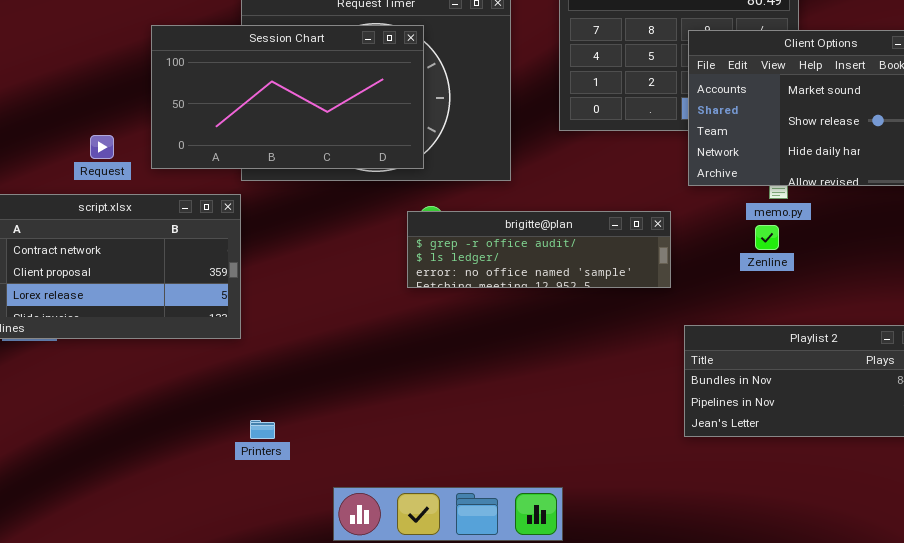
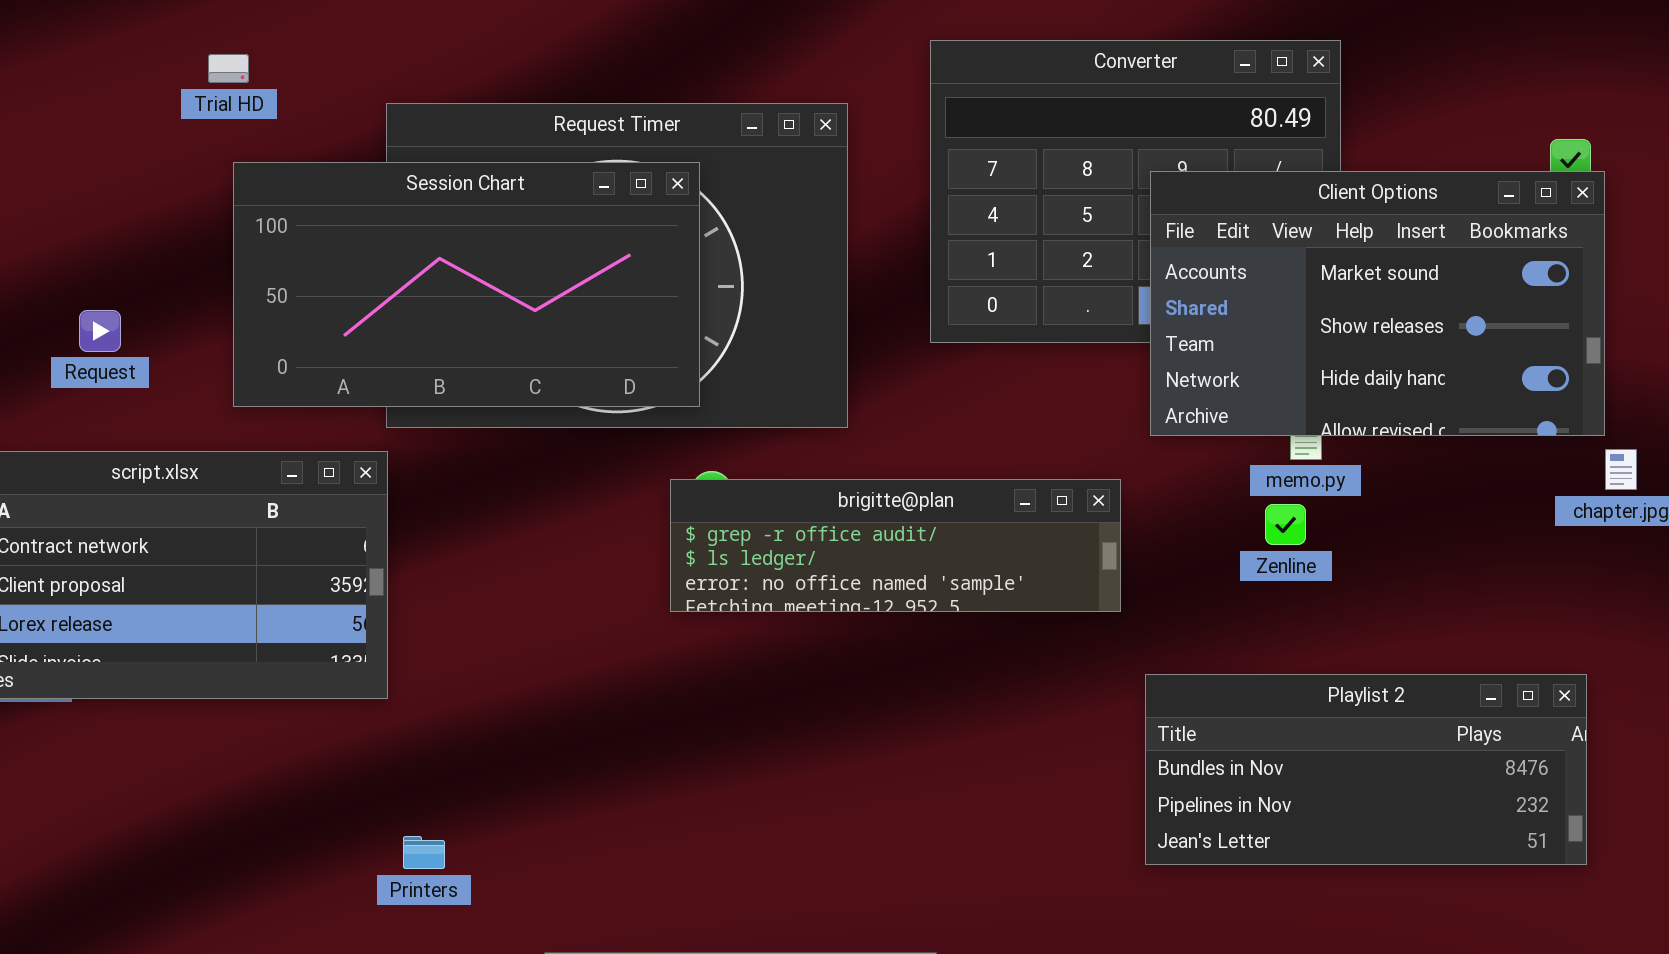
Request: [90,135,114,159] -> [79,310,121,352], moved

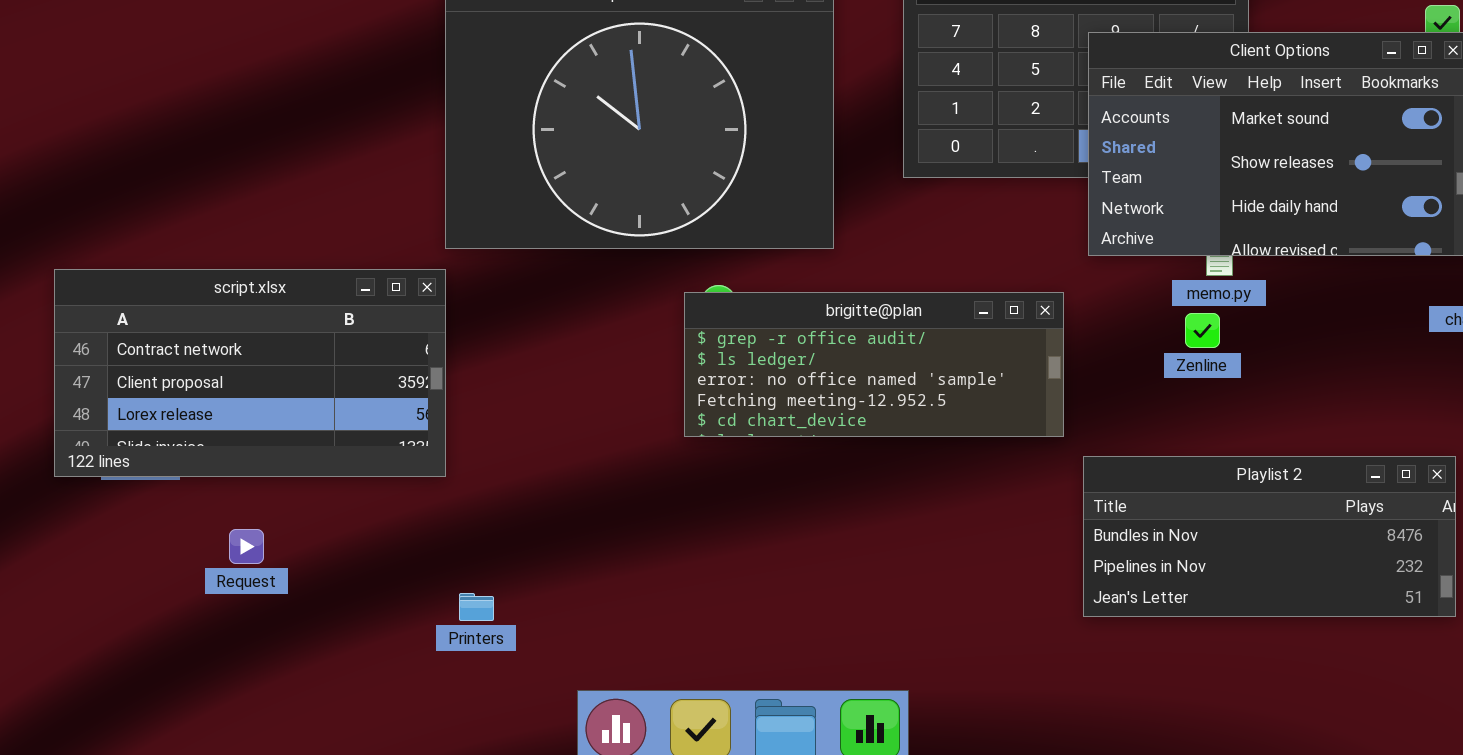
Session Chart: [233,162,700,407] -> none, closed
Request: [79,310,121,352] -> [229,529,264,564], moved
brigitte@plan: [670,479,1121,612] -> [684,292,1064,437], resized

